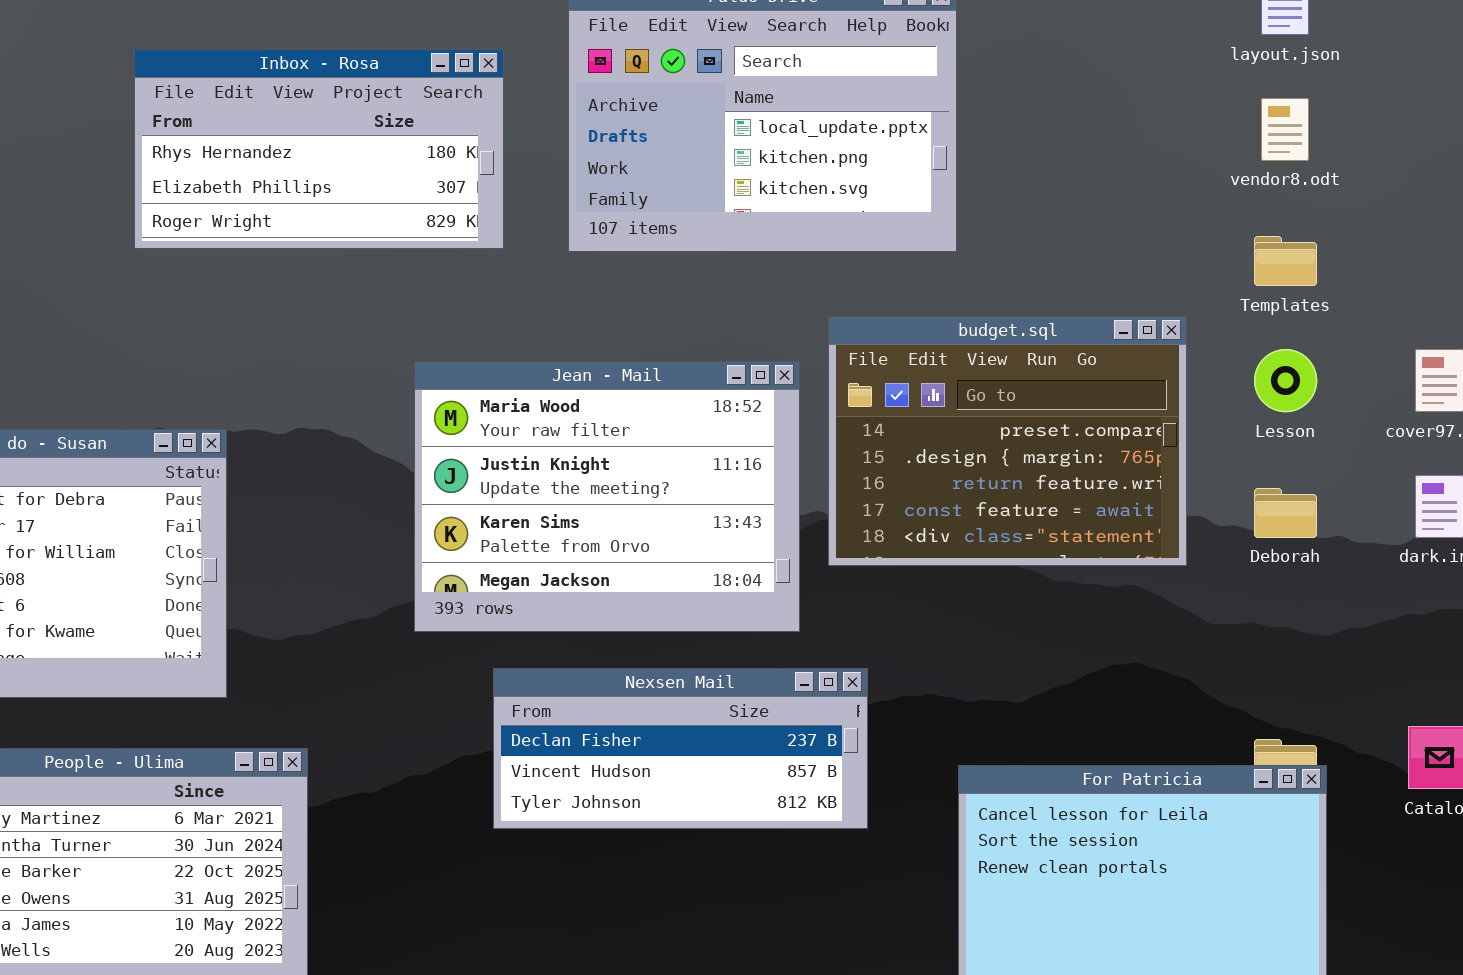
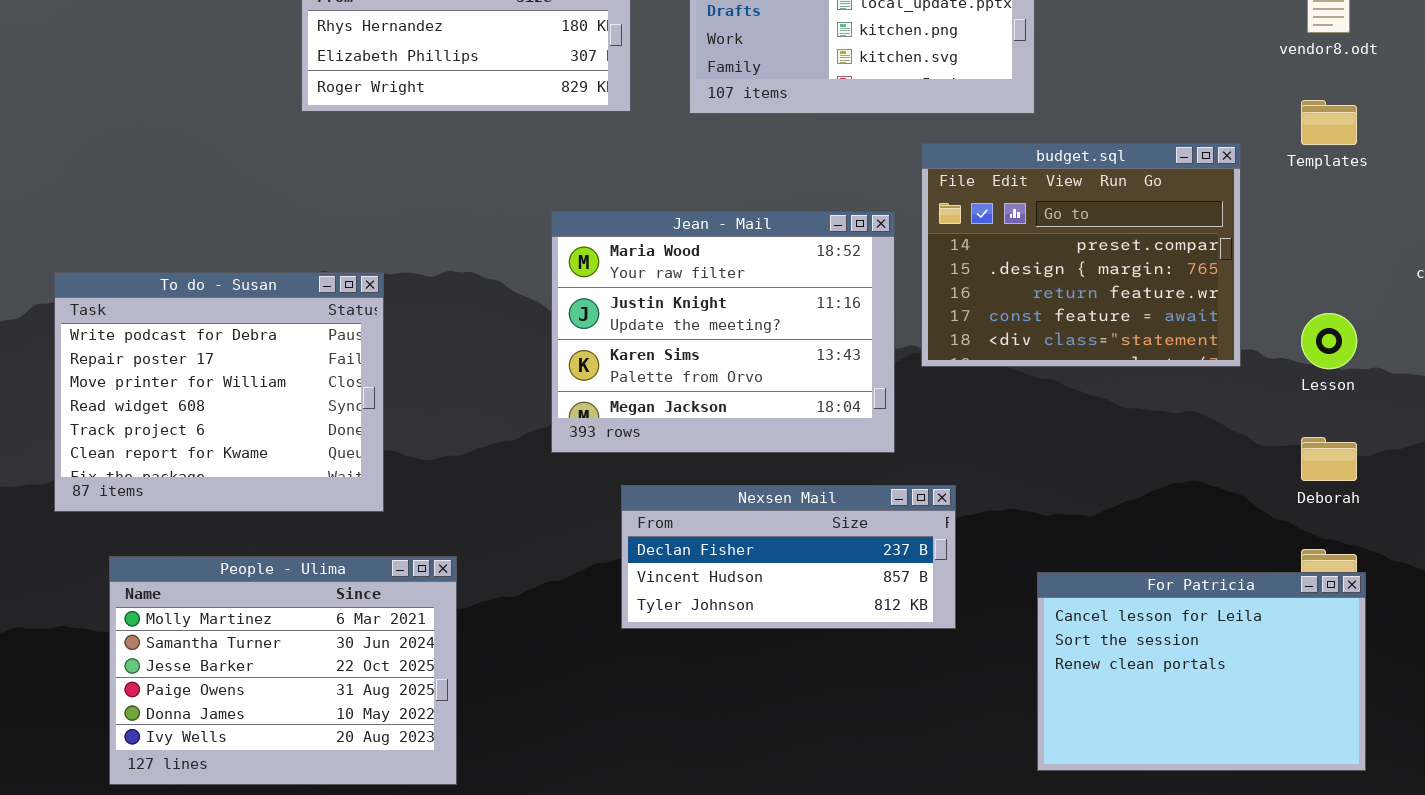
budget.sql: [828,316,1187,566] -> [921,143,1241,367], moved
Lesson: [1254,349,1317,412] -> [1301,313,1357,369], moved
Deborah: [1254,488,1317,538] -> [1301,437,1357,481], moved

